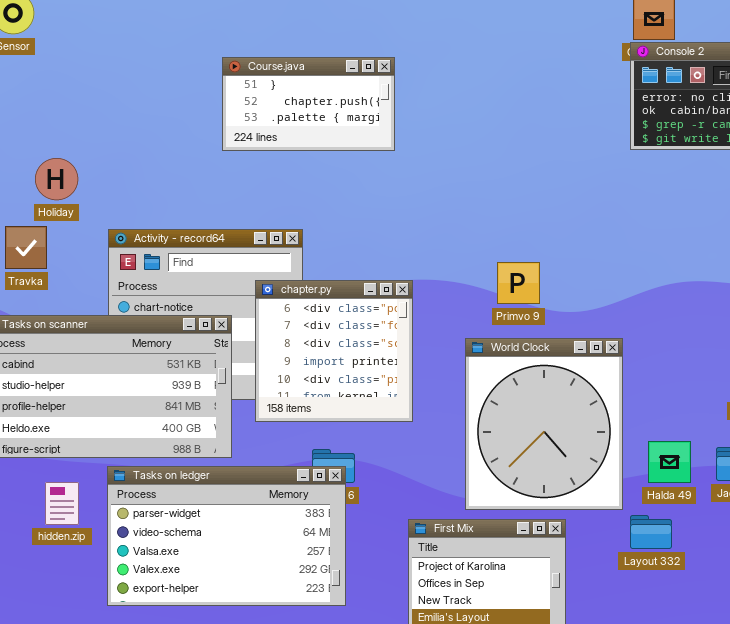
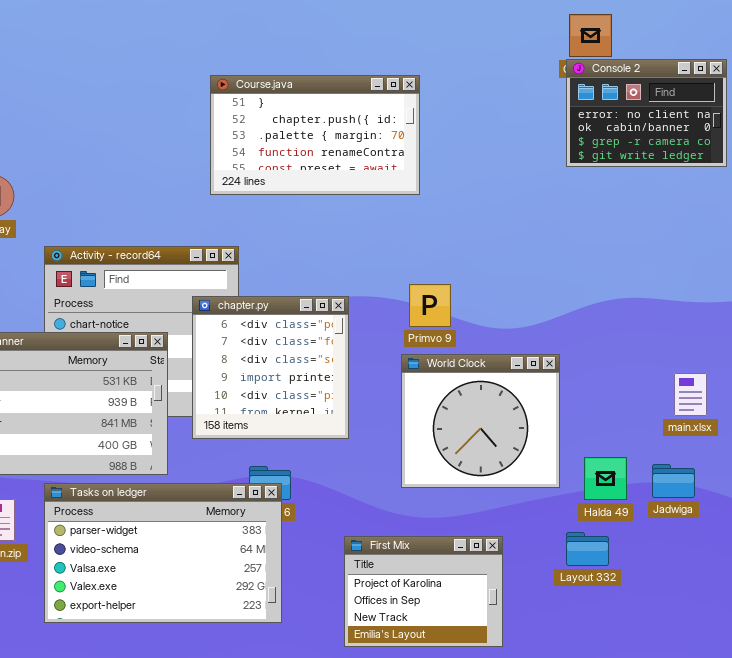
Course.java: [222,57,395,151] -> [210,75,420,195], moved, resized
Primvo 9: [497,262,540,304] -> [409,284,451,327], moved
World Clock: [465,338,623,510] -> [401,354,560,488], resized

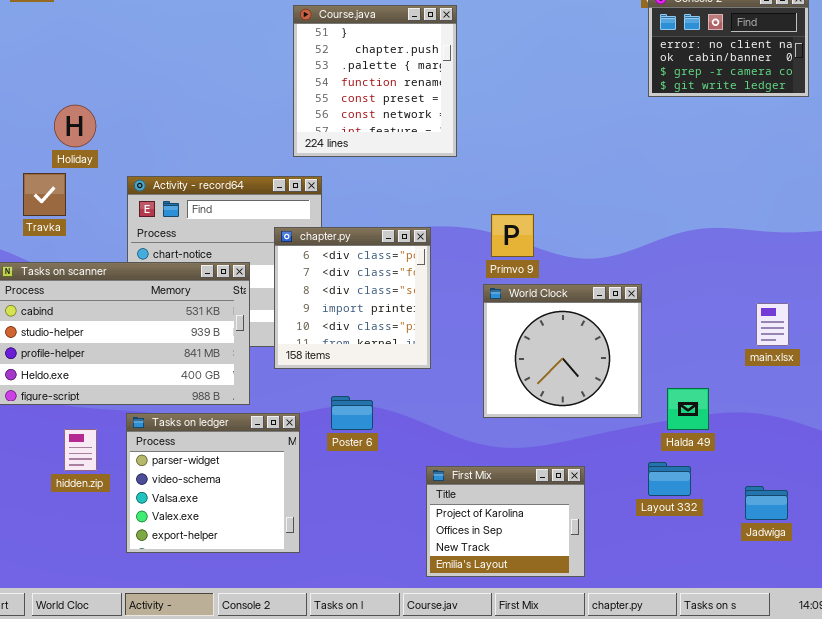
Course.java: [210,75,420,195] -> [293,5,457,157], resized
Jadwiga: [652,464,695,498] -> [745,486,788,520], moved
Tasks on ledger: [44,483,282,623] -> [126,413,300,553], resized

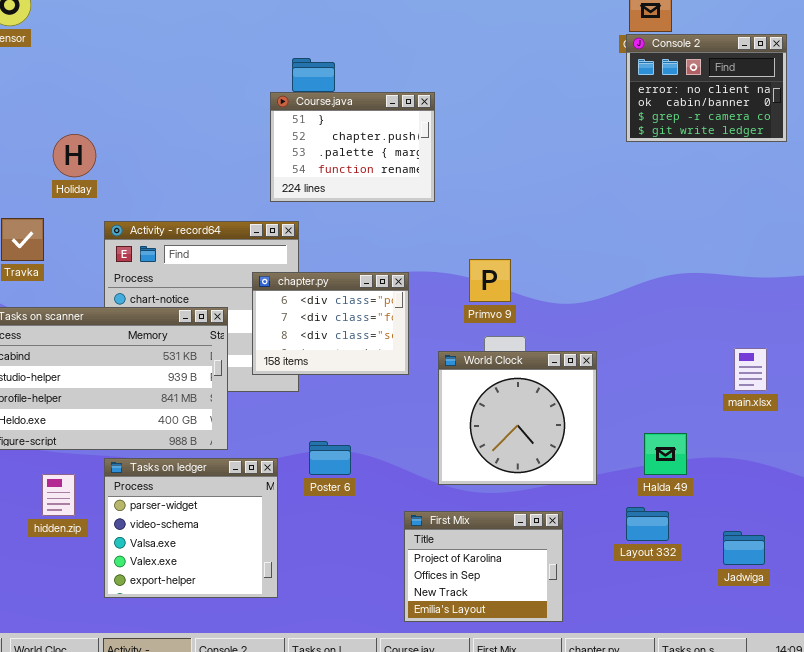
Course.java: [293,5,457,157] -> [270,92,435,202], resized
Holiday: [54,105,96,147] -> [53,134,96,177], moved
chapter.py: [274,227,431,369] -> [252,272,409,375], resized
World Clock: [483,284,642,418] -> [438,351,597,485], moved

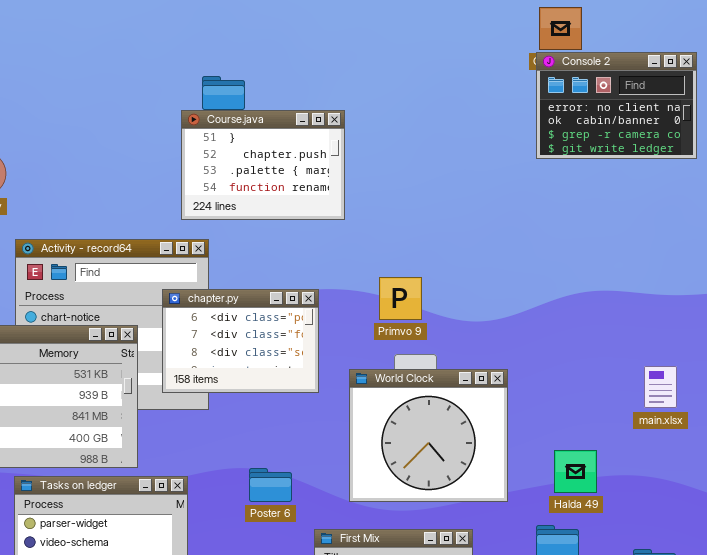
Poster 6: [309,441,351,475] -> [249,468,292,502], moved

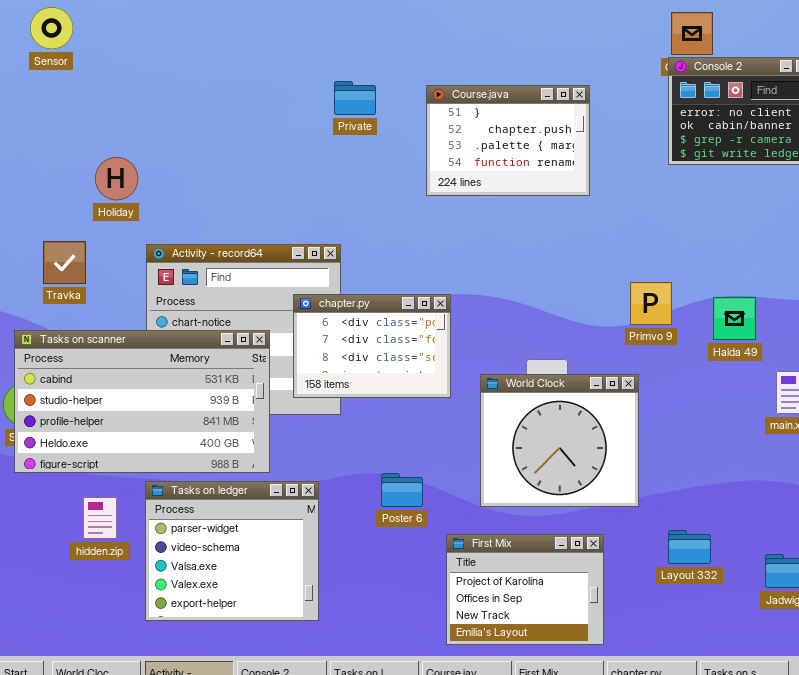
Course.java: [181,110,345,220] -> [426,85,590,196], moved
Primvo 9: [379,277,422,320] -> [630,282,672,325], moved
Halda 49: [554,450,597,493] -> [713,297,756,340], moved

